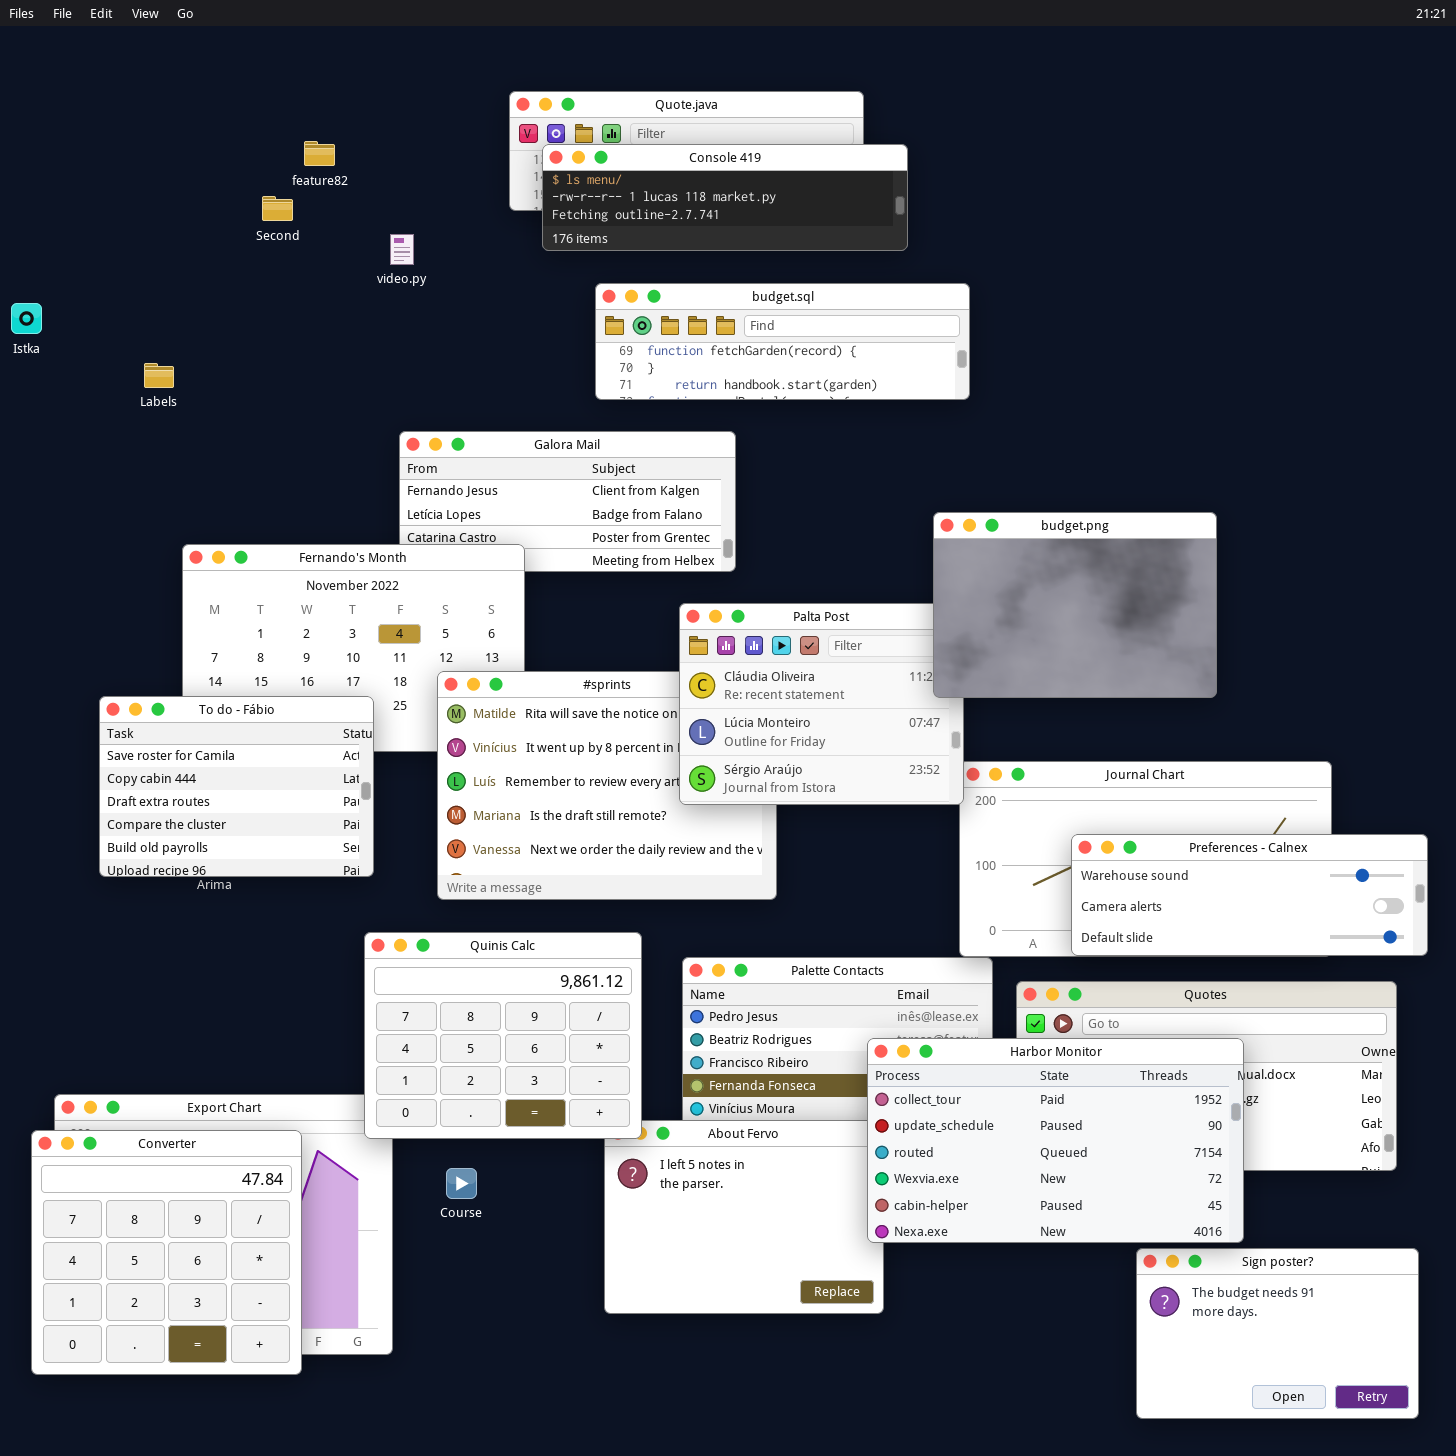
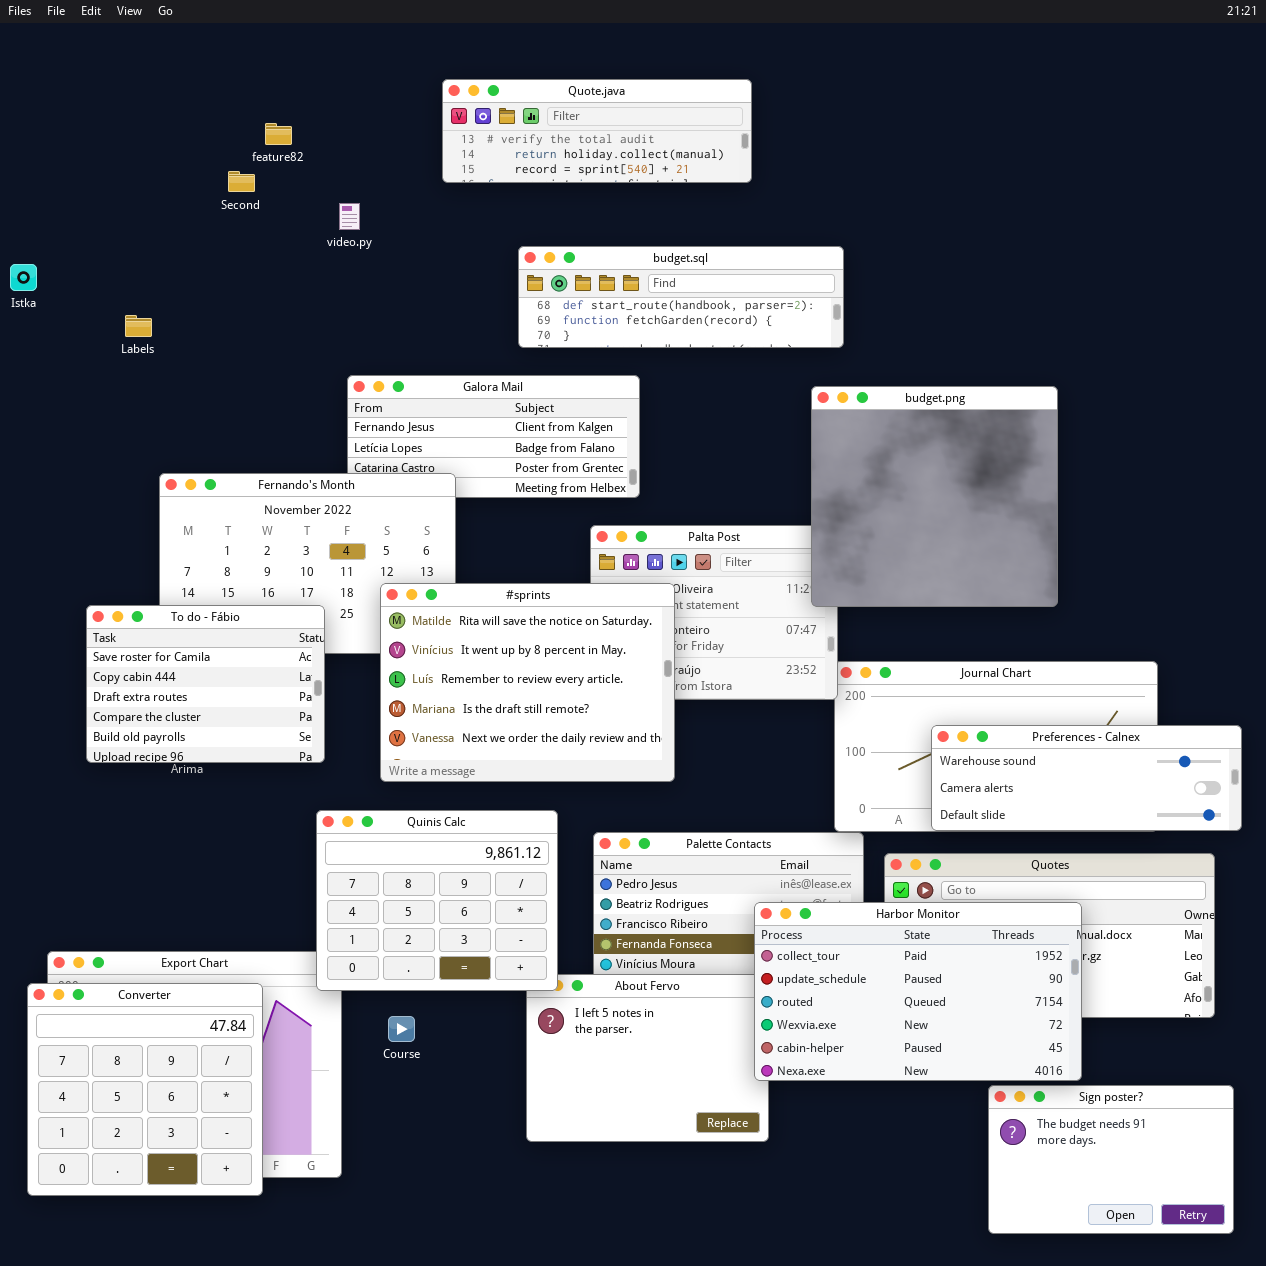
Console 419: [542,144,908,251] -> none, closed
budget.sql: [595,283,970,400] -> [518,246,844,348], scrolled up 1 row
budget.png: [933,512,1217,698] -> [811,386,1058,607], resized
#sprints: [437,671,777,900] -> [380,583,675,782], raised

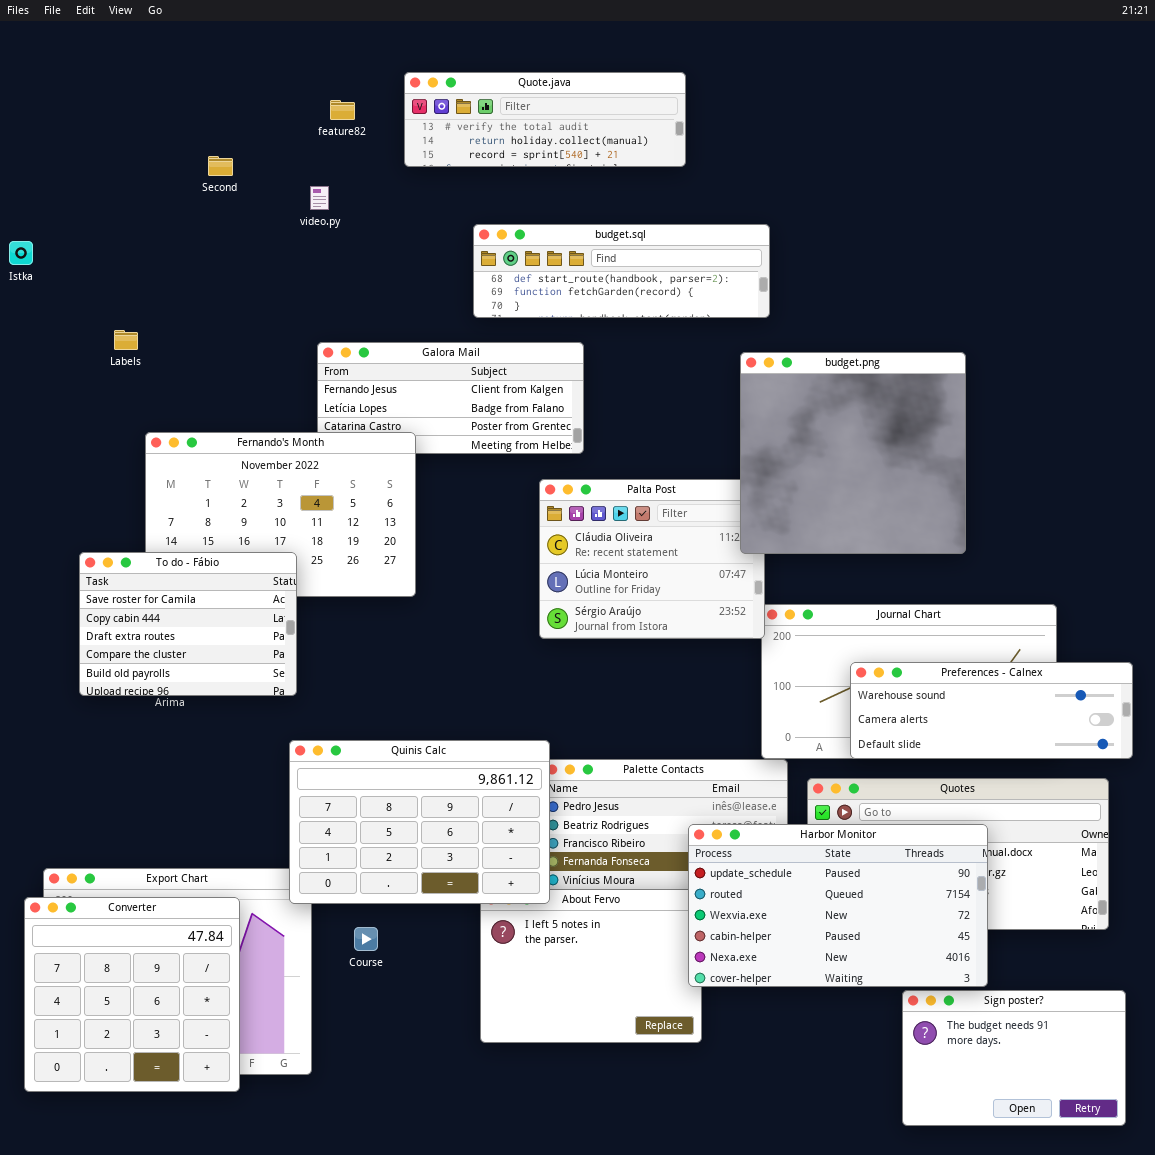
feature82: [265,123,292,145] -> [330,100,355,120], moved
Labels: [125,315,152,337] -> [114,330,138,350], moved
#sprints: [380,583,675,782] -> none, closed
Quinis Calc: [316,810,558,991] -> [289,740,550,904], resized
Harbor Monitor: [754,902,1082,1081] -> [688,824,988,987], scrolled down 1 row

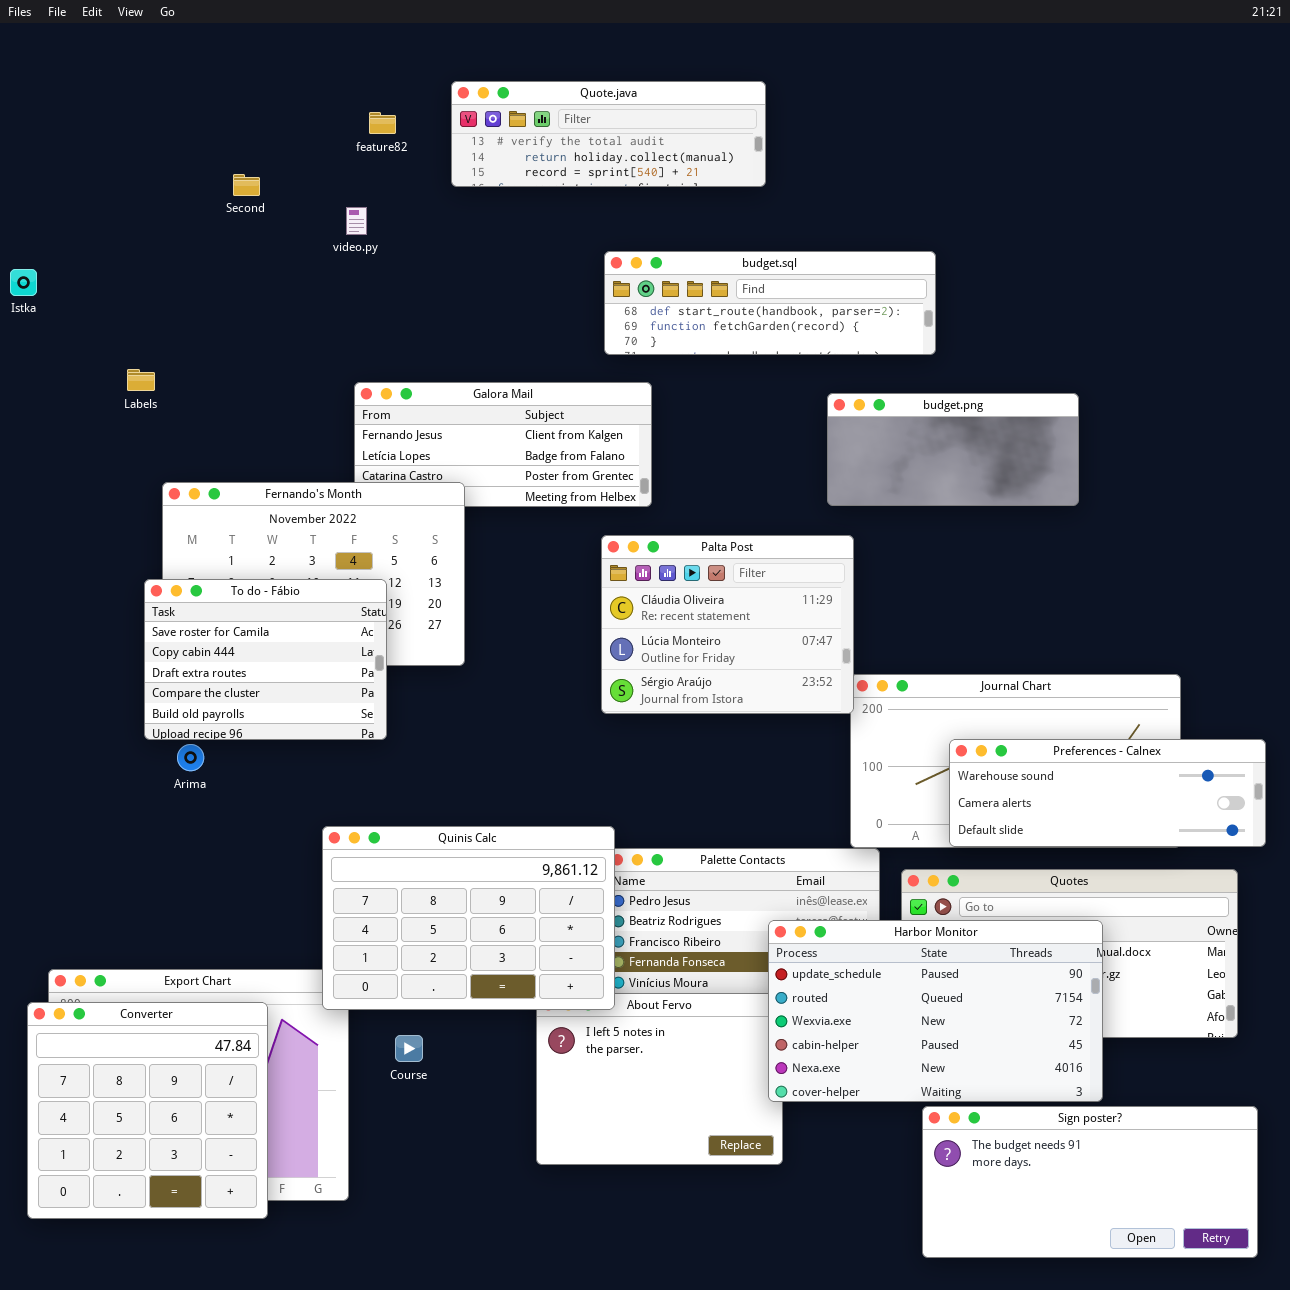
budget.sql: [473,224,770,318] -> [604,251,936,355], moved
budget.png: [740,352,966,554] -> [827,393,1079,506], resized
To do - Fábio: [79,552,297,696] -> [144,579,387,740], moved
Sign poster?: [902,990,1126,1126] -> [922,1106,1258,1258], resized

